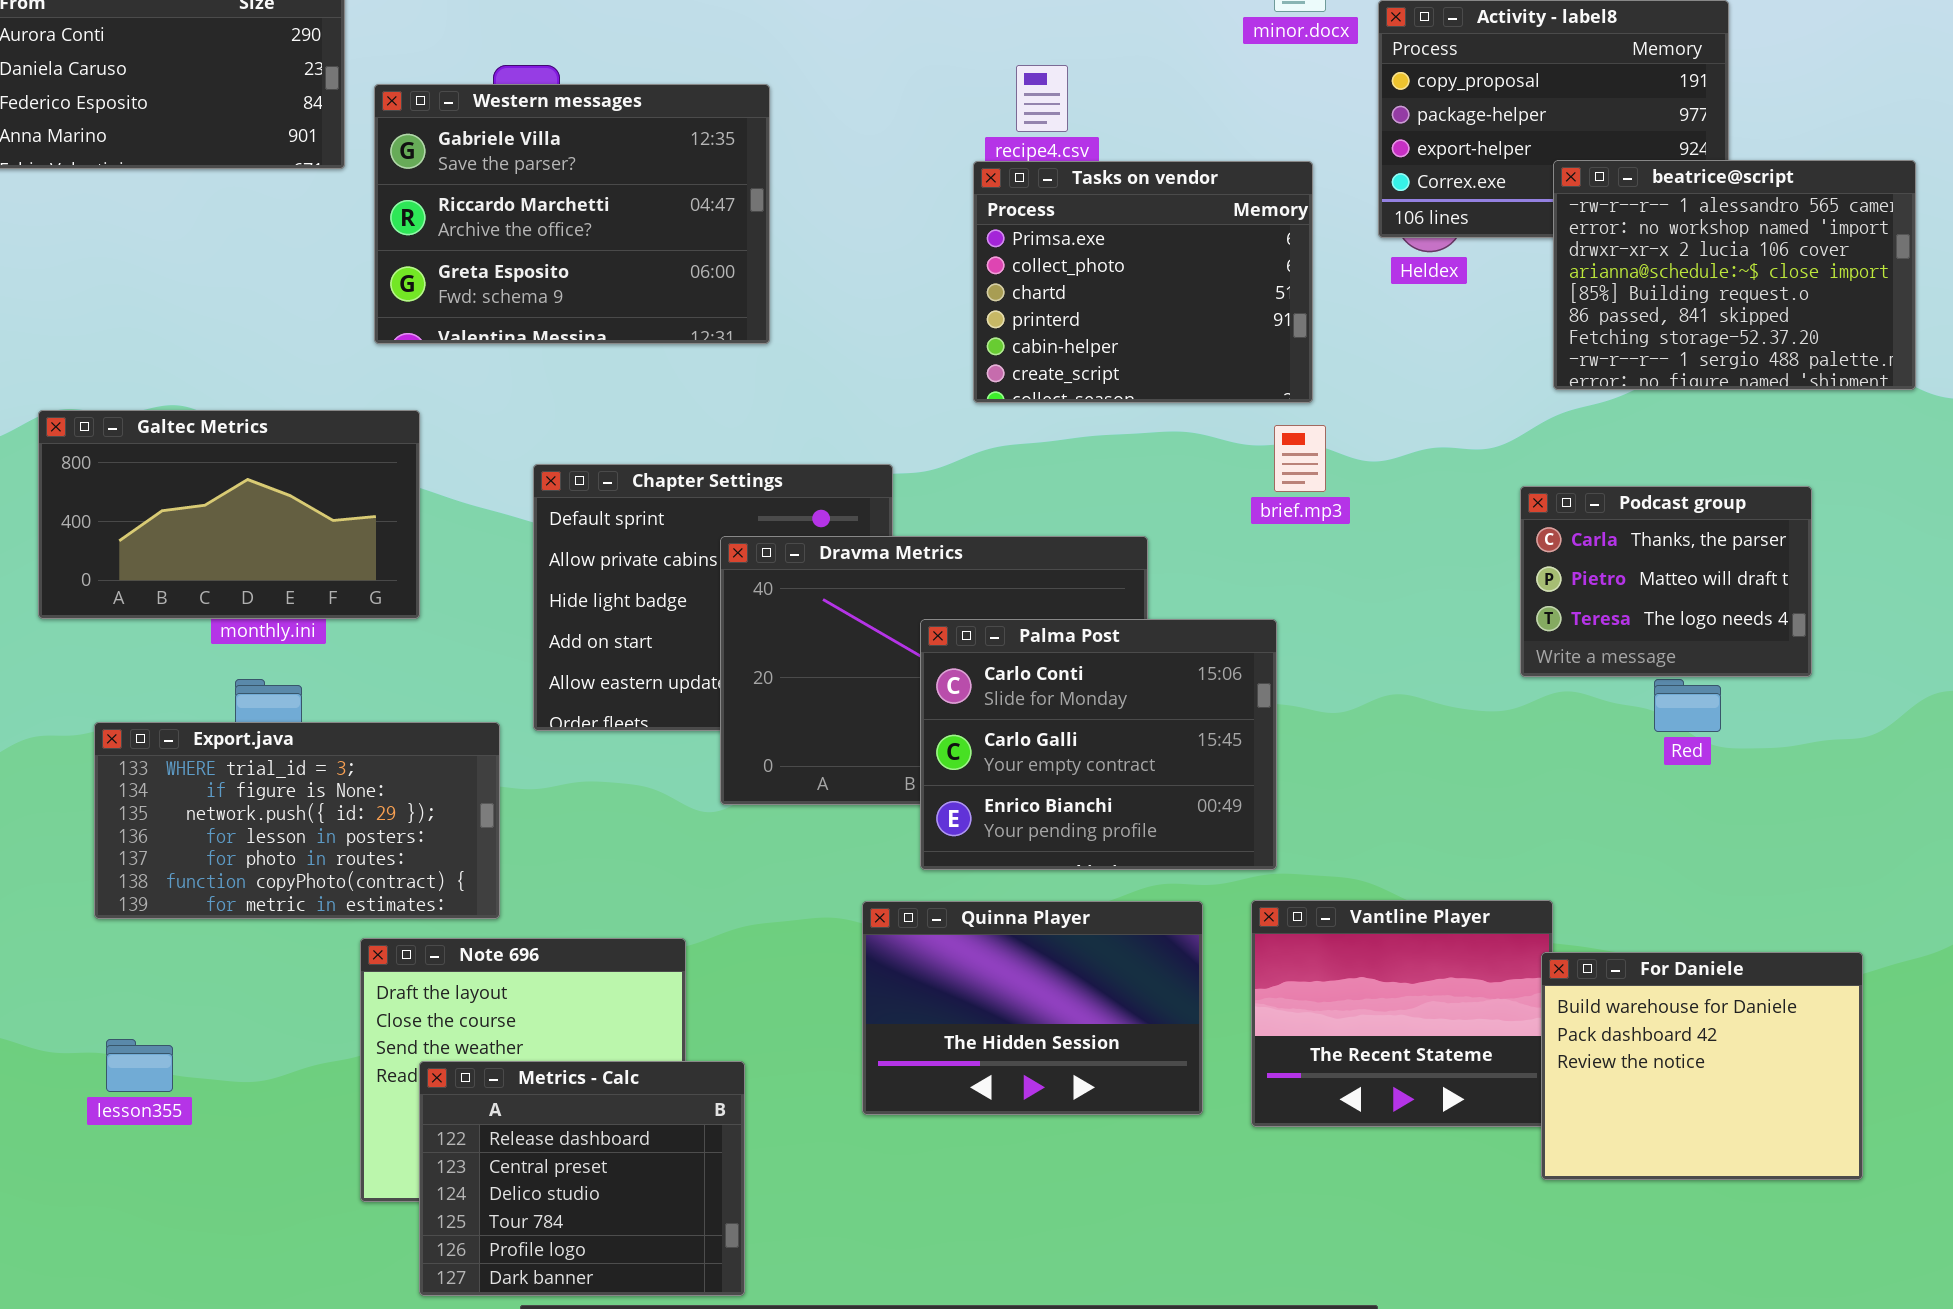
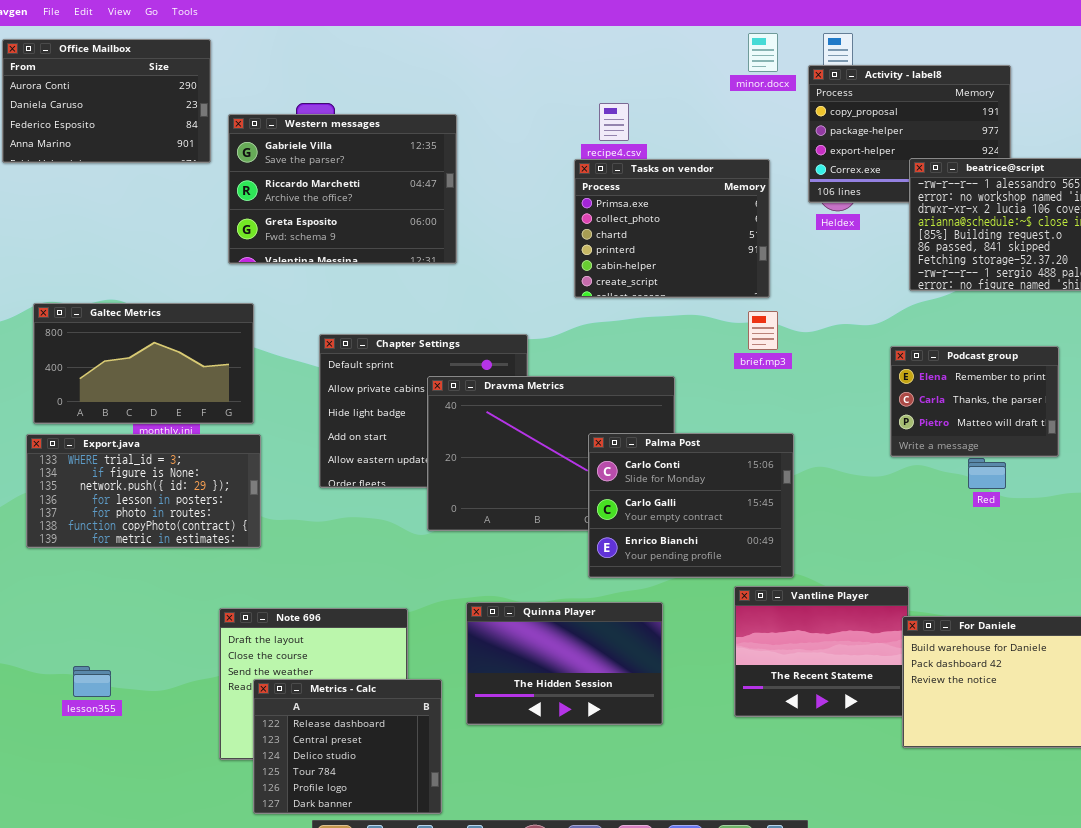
Podcast group: [1520,486,1812,677] -> [890,346,1059,457], scrolled up 1 row
Palma Post: [920,619,1277,870] -> [588,433,794,578], moved
Export.java: [94,722,500,919] -> [26,434,261,548], moved
Quinna Player: [862,901,1203,1115] -> [466,602,663,725], moved

